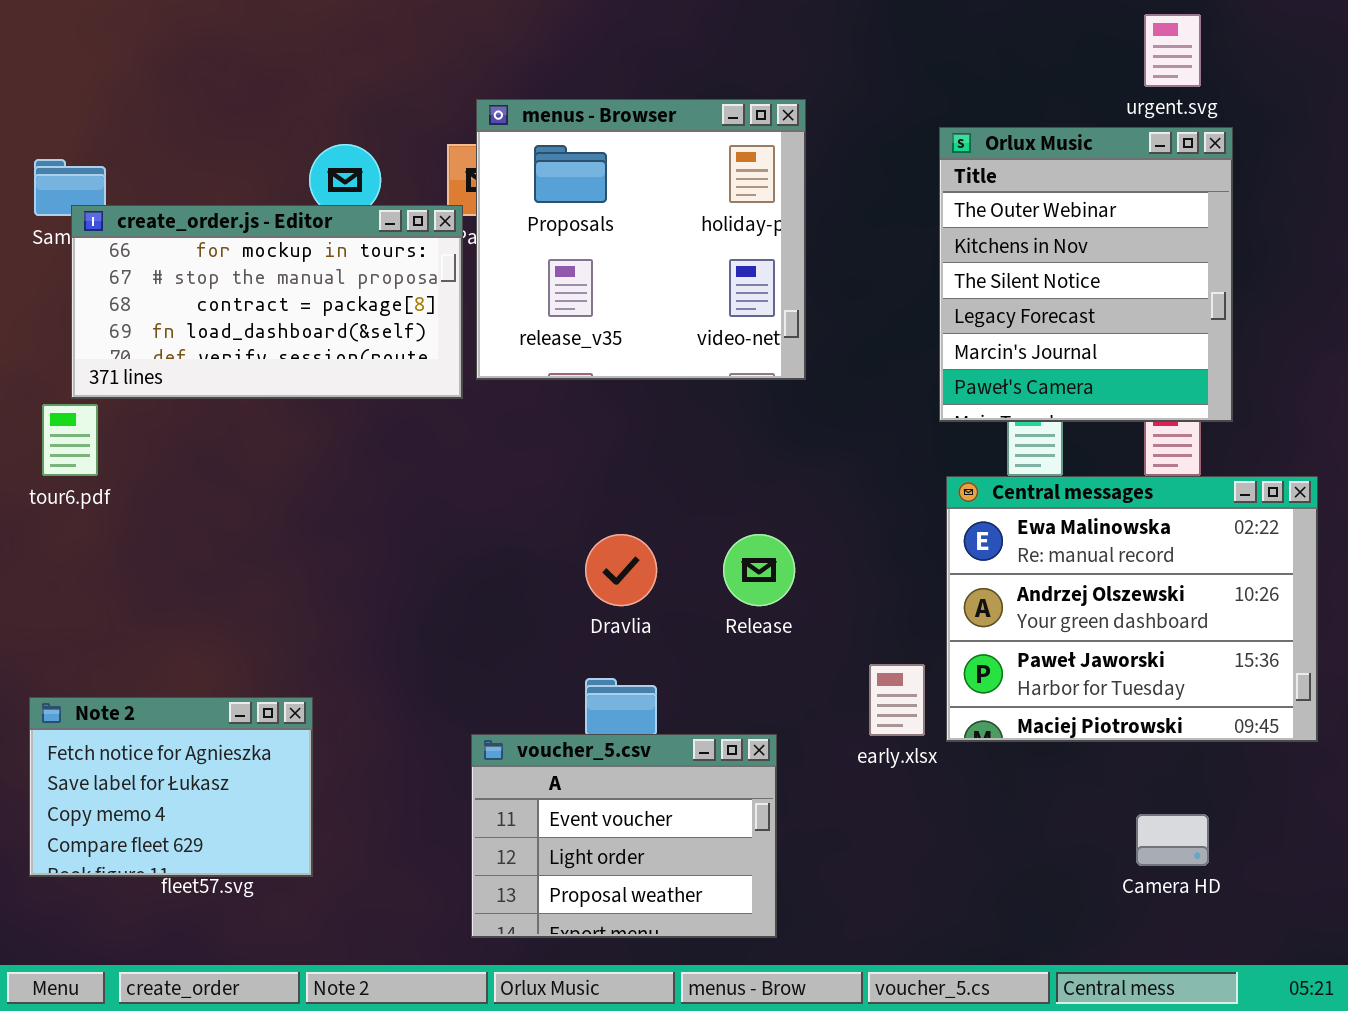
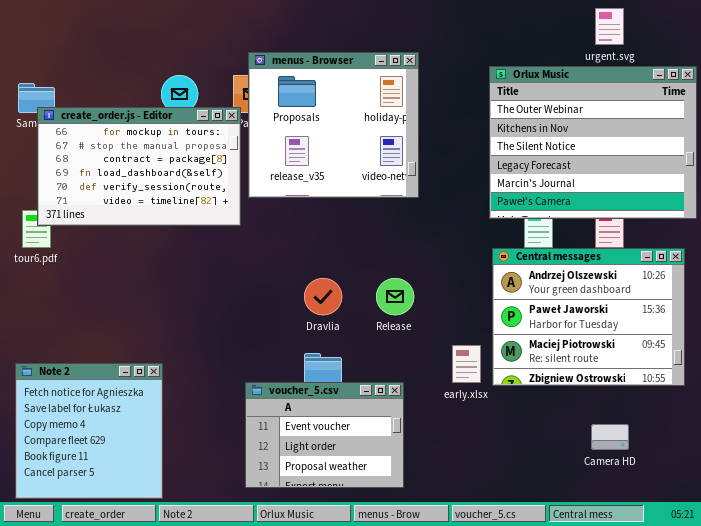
Orlux Music: [939,127,1233,422] -> [489,66,697,219], resized
create_order.js - Editor: [71,205,463,399] -> [37,107,241,226], resized
Central messages: [946,476,1318,742] -> [492,248,685,386], scrolled down 1 row
Note 2: [29,697,313,877] -> [15,363,163,499], resized

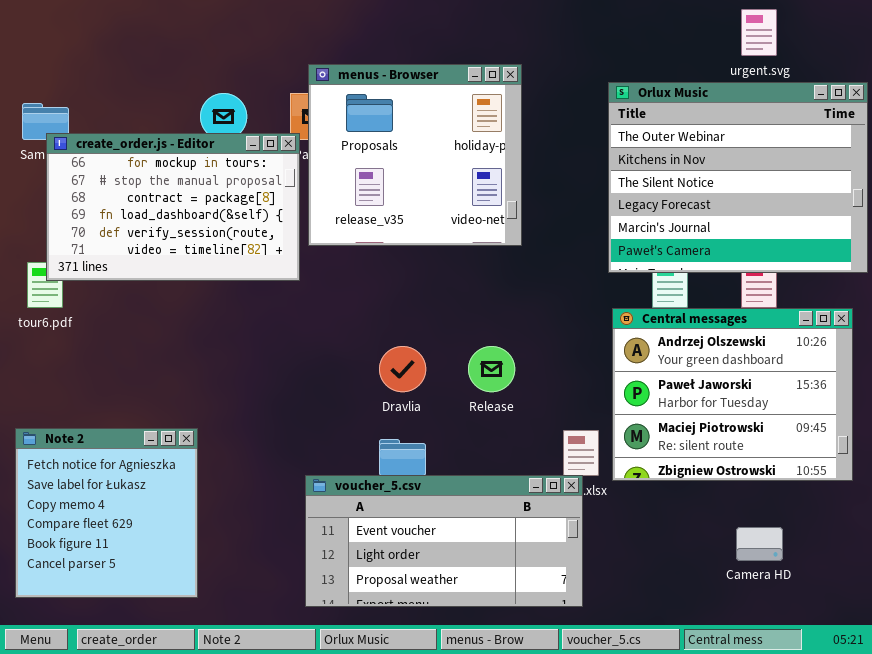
Note 2: [15,363,163,499] -> [15,428,198,598], moved
voucher_5.csv: [245,382,404,488] -> [305,475,583,607], resized

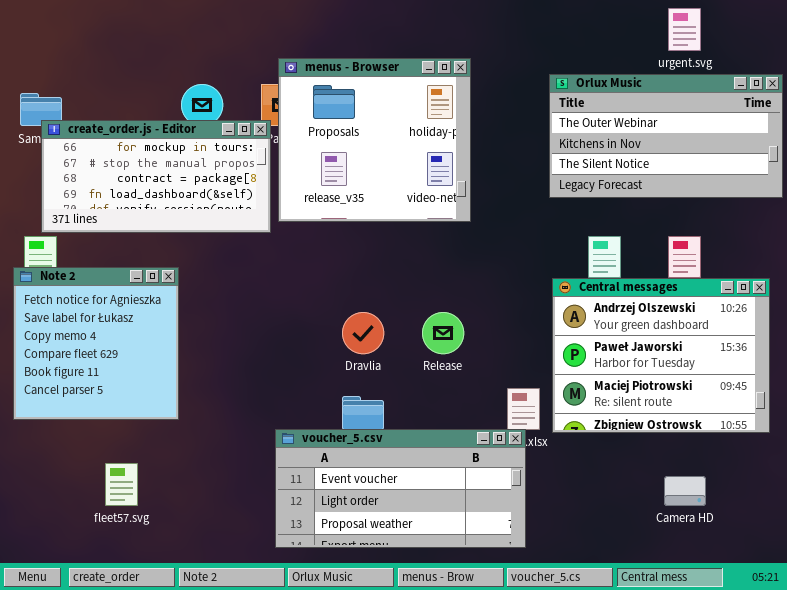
Orlux Music: [608,82,868,273] -> [549,74,783,198], resized
create_order.js - Editor: [46,133,300,281] -> [41,120,271,233], resized
Note 2: [15,428,198,598] -> [13,267,179,420], moved

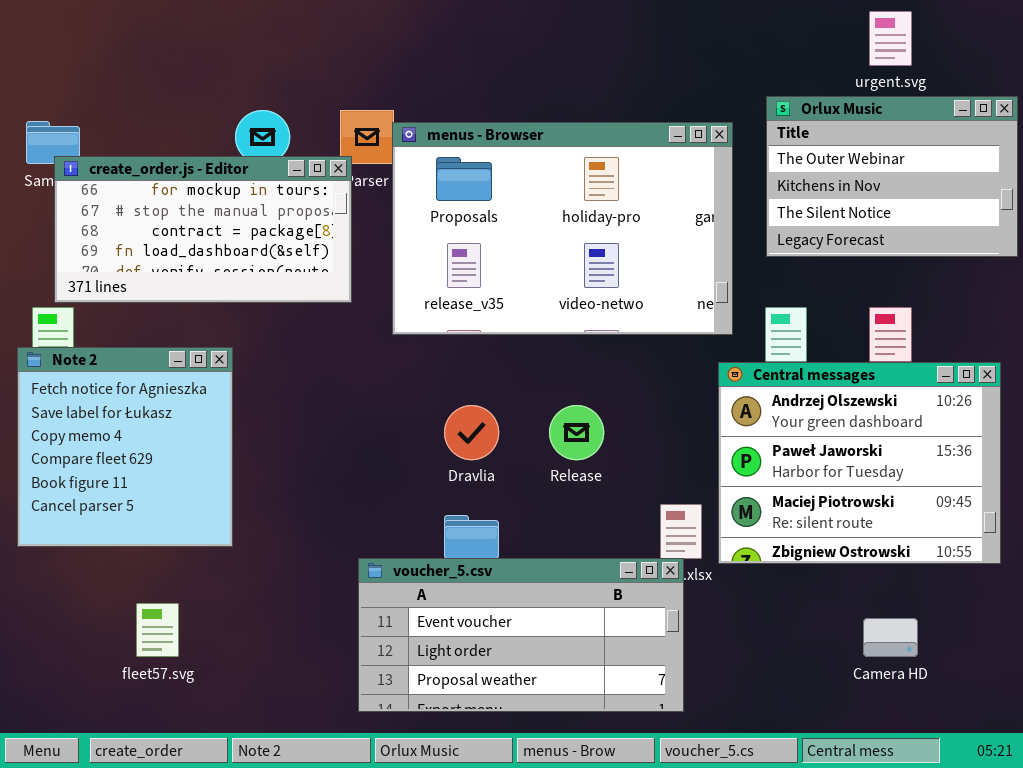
menus - Browser: [278,58,471,222] -> [392,122,733,335], moved, resized
Orlux Music: [549,74,783,198] -> [766,96,1018,257], resized

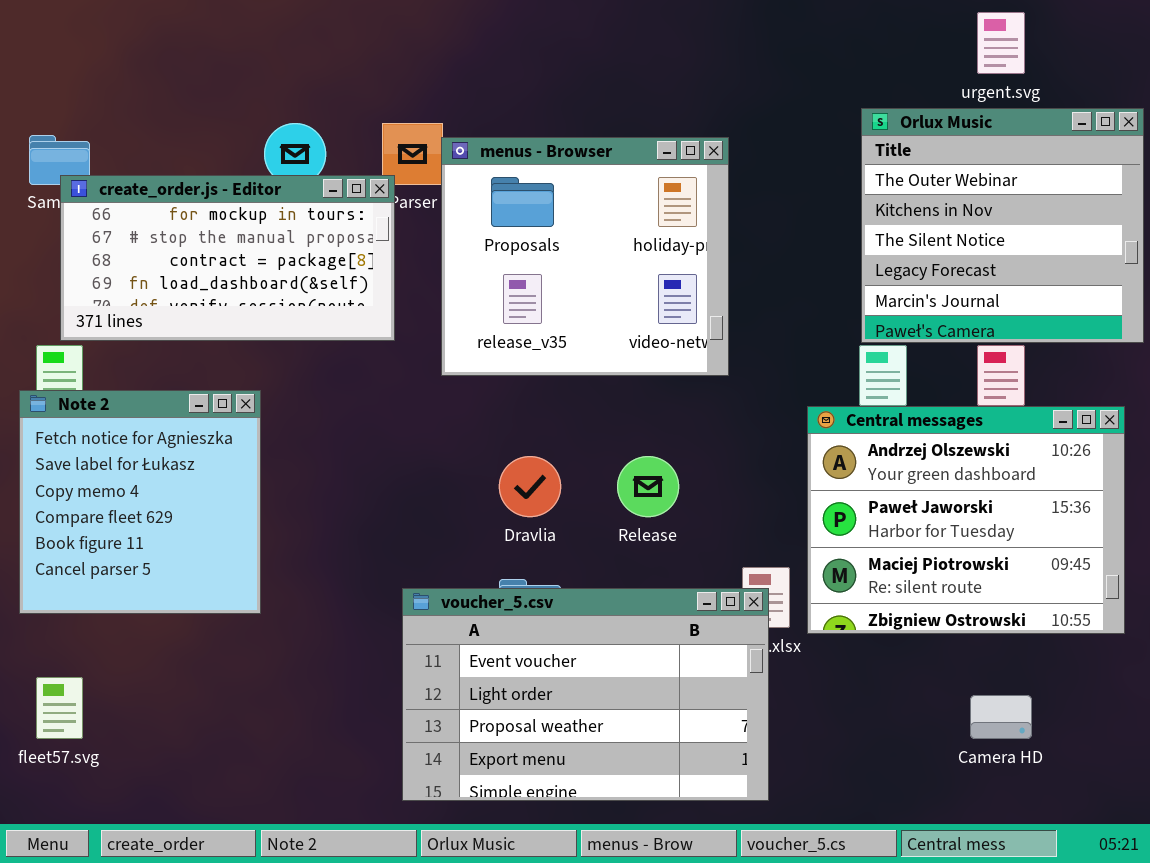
Orlux Music: [766,96,1018,257] -> [861,108,1144,343], resized
menus - Browser: [392,122,733,335] -> [441,137,729,376], resized
voucher_5.csv: [358,558,684,712] -> [402,588,769,801], resized
fleet57.svg: [136,603,179,657] -> [36,677,83,739], moved

